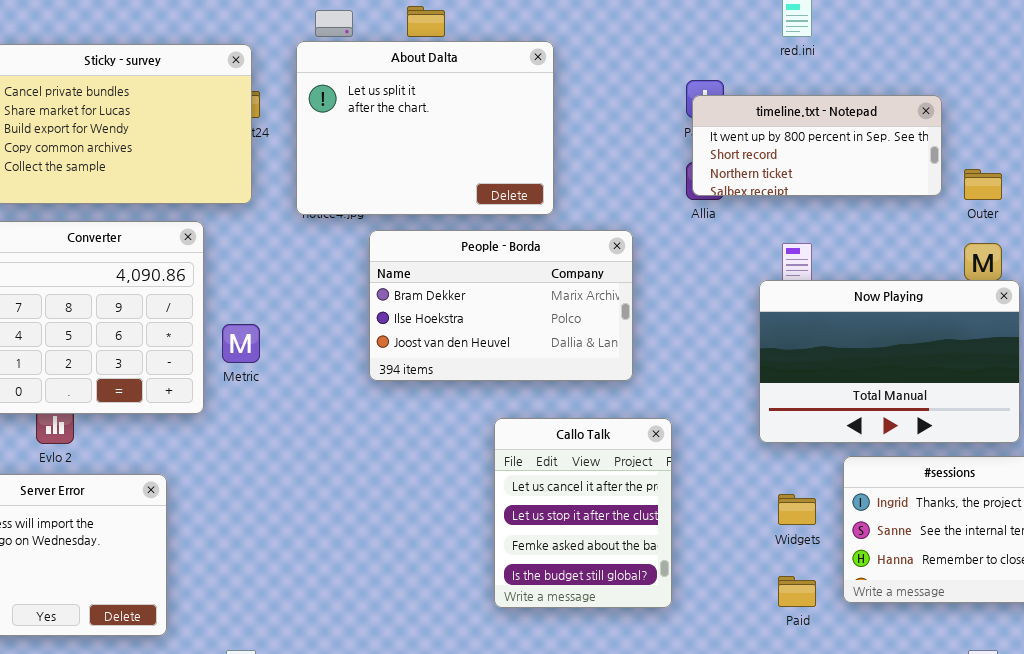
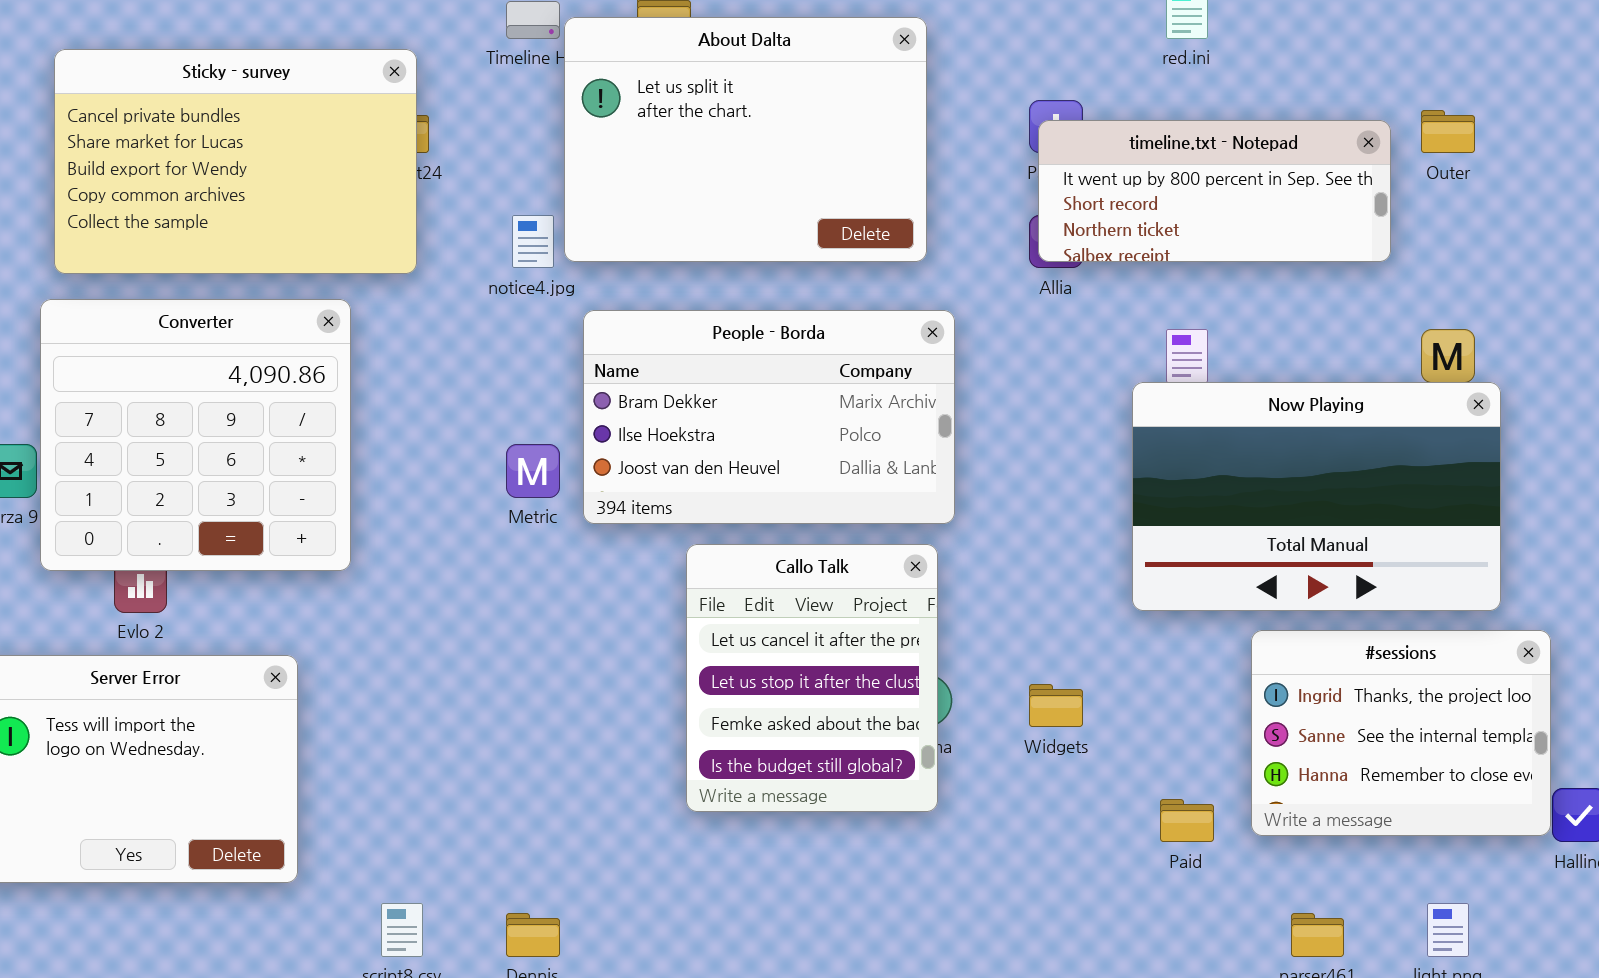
About Dalta: [296,41,554,215] -> [564,17,927,262], moved
Outer: [964,169,1002,200] -> [1421,110,1475,153], moved
Metric: [222,324,260,363] -> [506,444,560,498], moved
Callo Talk: [494,418,672,608] -> [686,544,938,812], moved
Widgets: [778,494,816,525] -> [1029,684,1083,727], moved

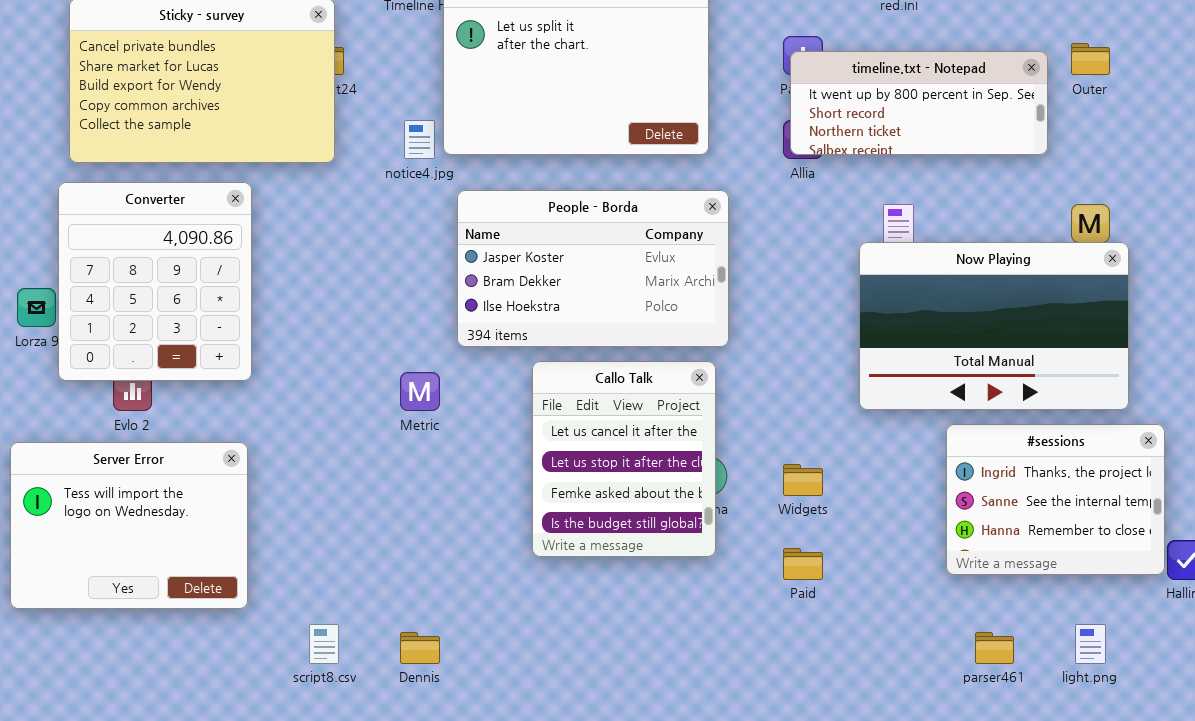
Converter: [40,299,351,571] -> [58,182,252,381], resized
People - Borda: [583,310,955,524] -> [457,190,729,347], scrolled up 1 row
Metric: [506,444,560,498] -> [400,372,440,411], moved
Paid: [1160,799,1214,842] -> [783,548,823,580], moved

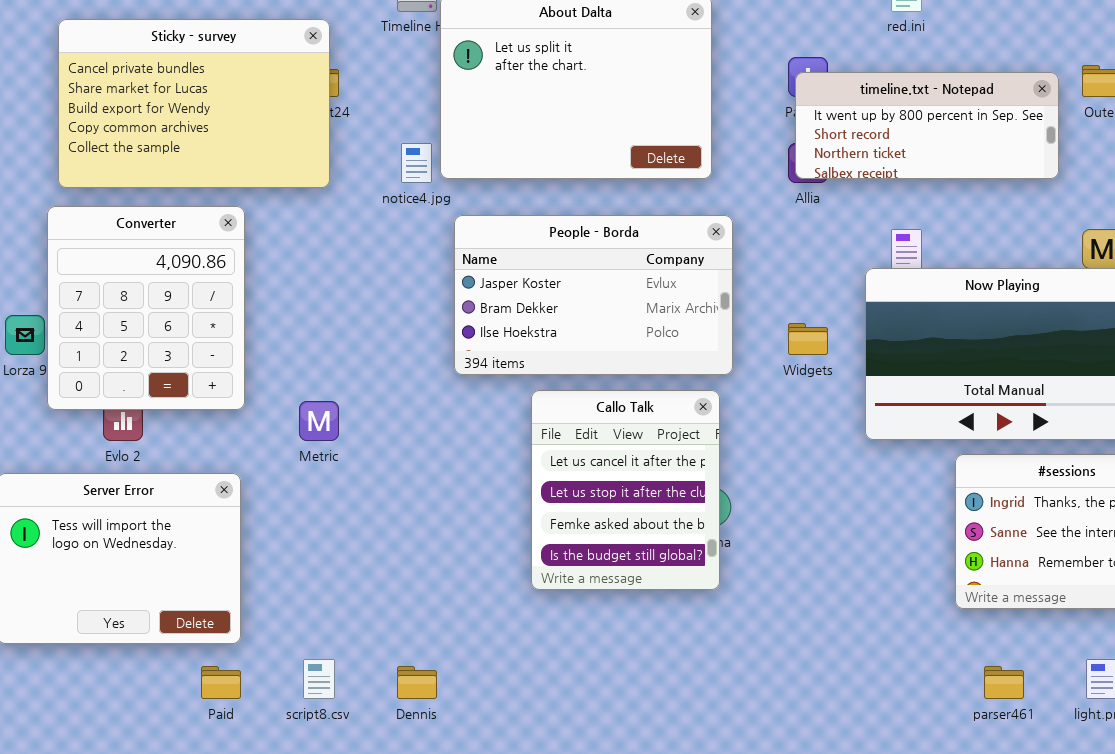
Metric: [400,372,440,411] -> [299,401,339,441], moved
Widgets: [783,464,823,496] -> [788,323,828,355], moved
Paid: [783,548,823,580] -> [201,666,241,699], moved

